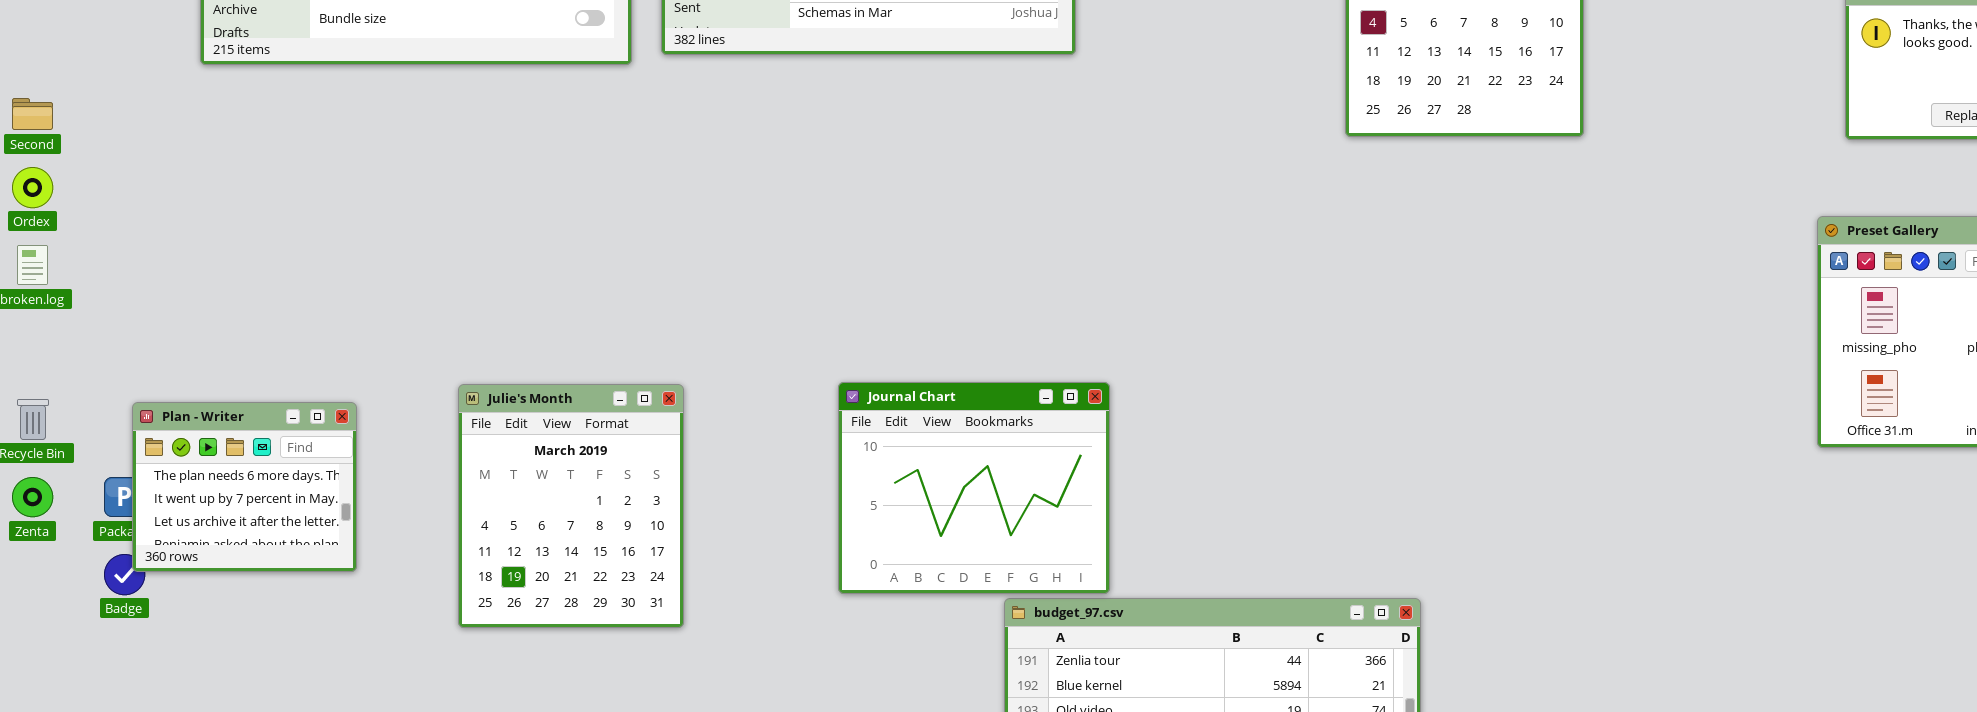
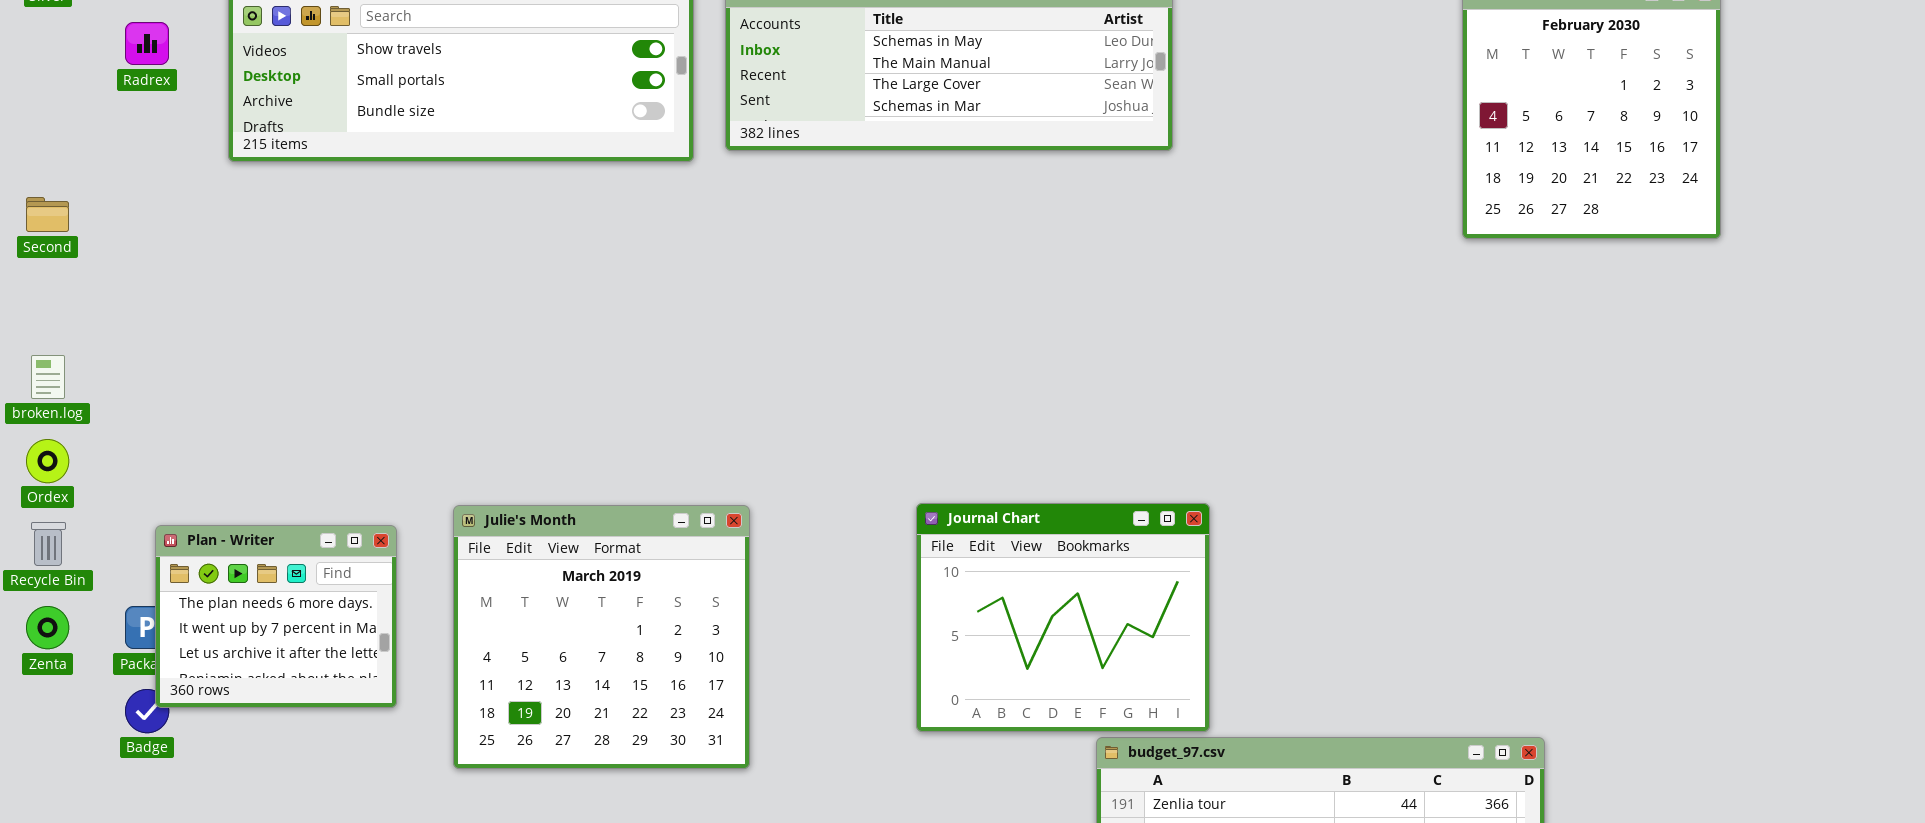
Ordex: [12,167,53,208] -> [26,439,69,483], moved
Julie's Month: [458,384,684,628] -> [453,505,750,769], resized

